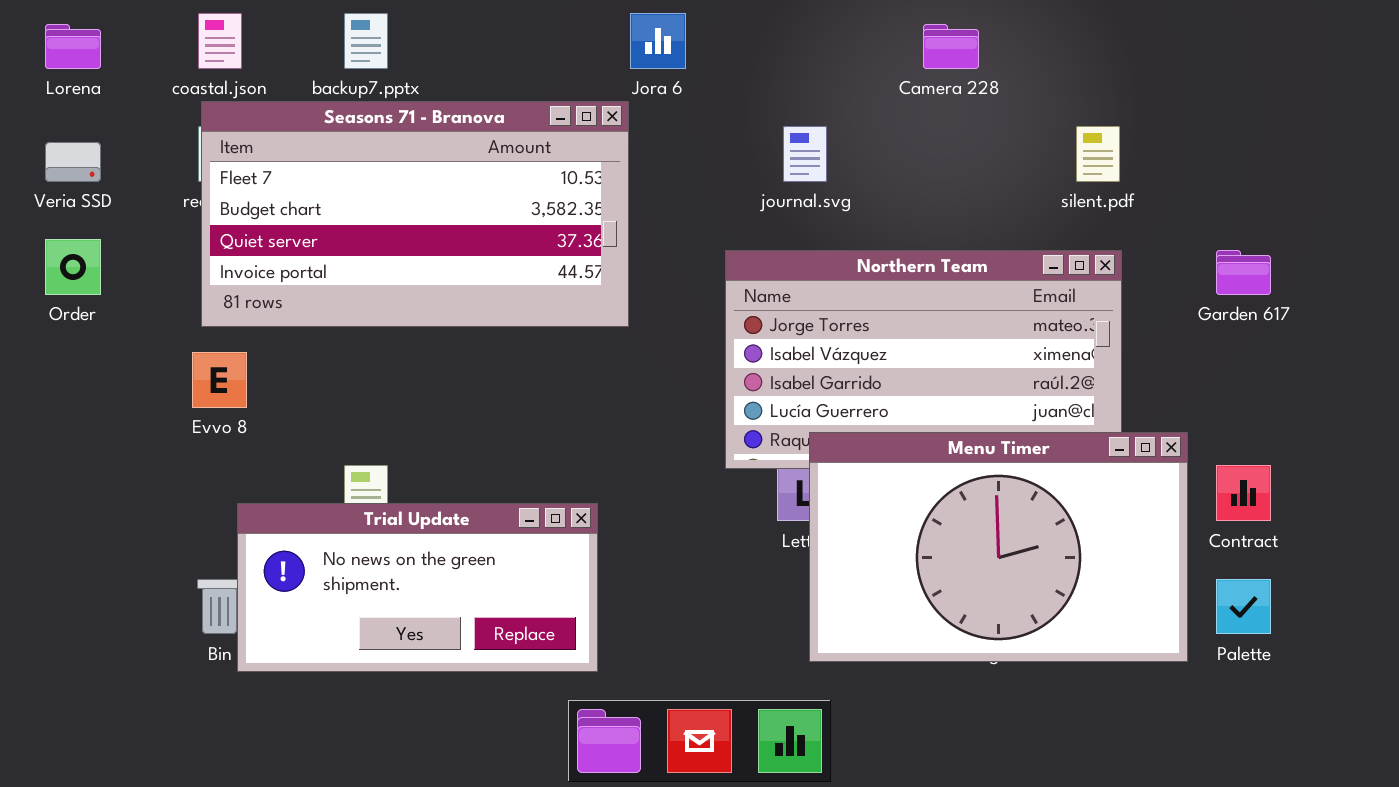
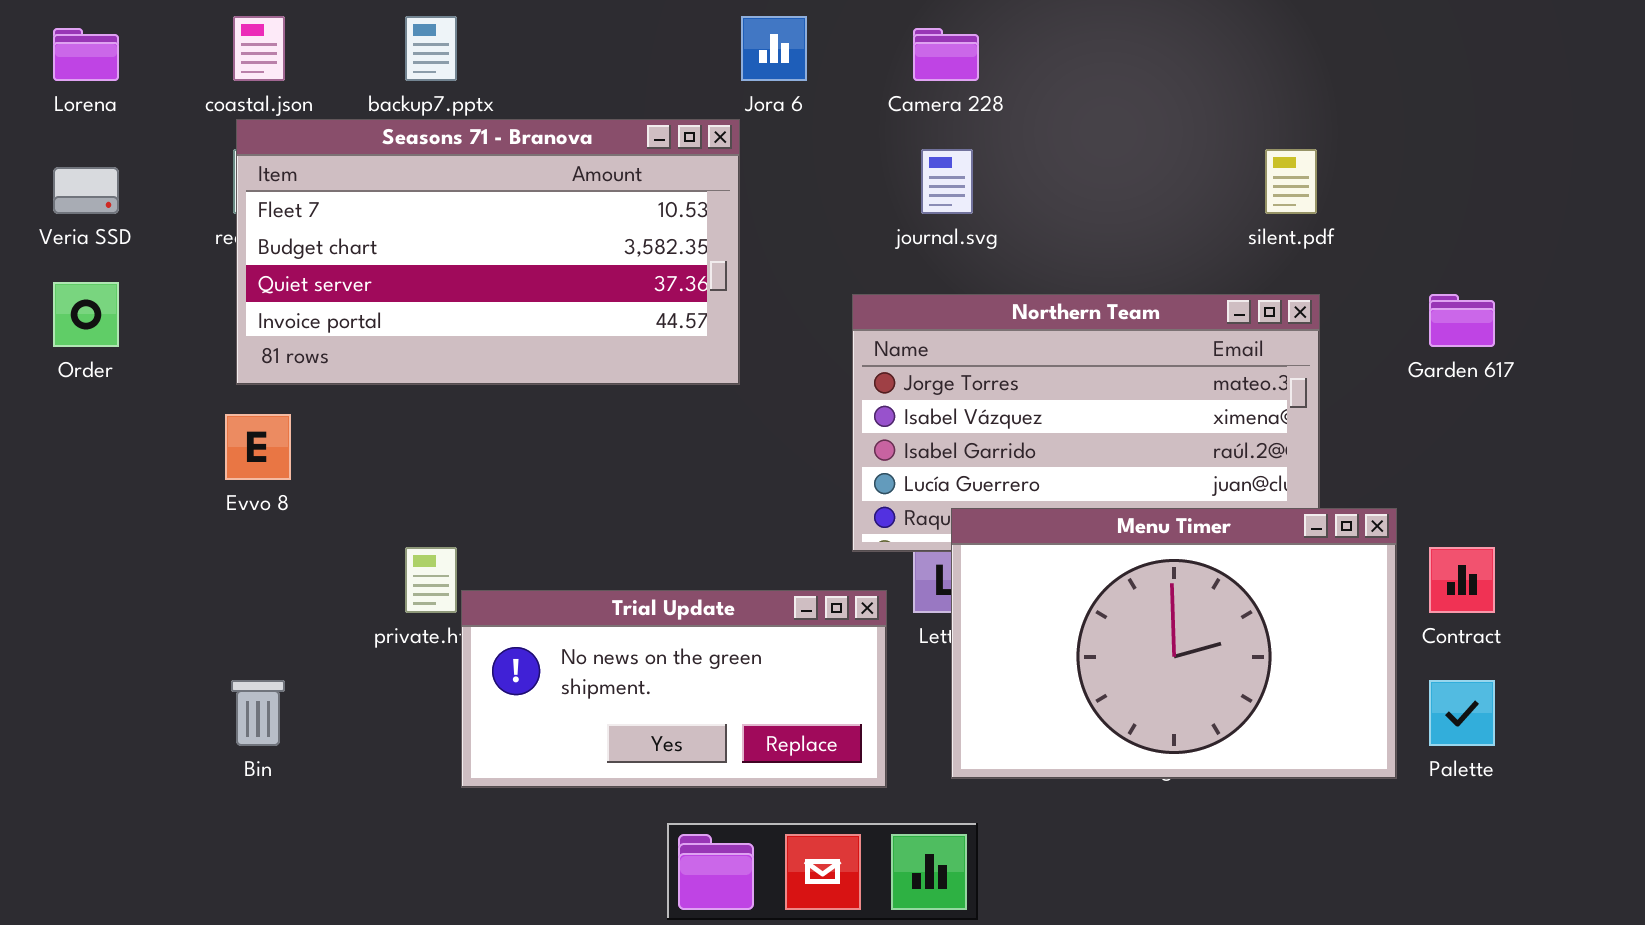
Camera 228: [923,24,979,69] -> [913,28,979,81], moved
Trial Update: [237,503,598,672] -> [461,590,887,788], moved

